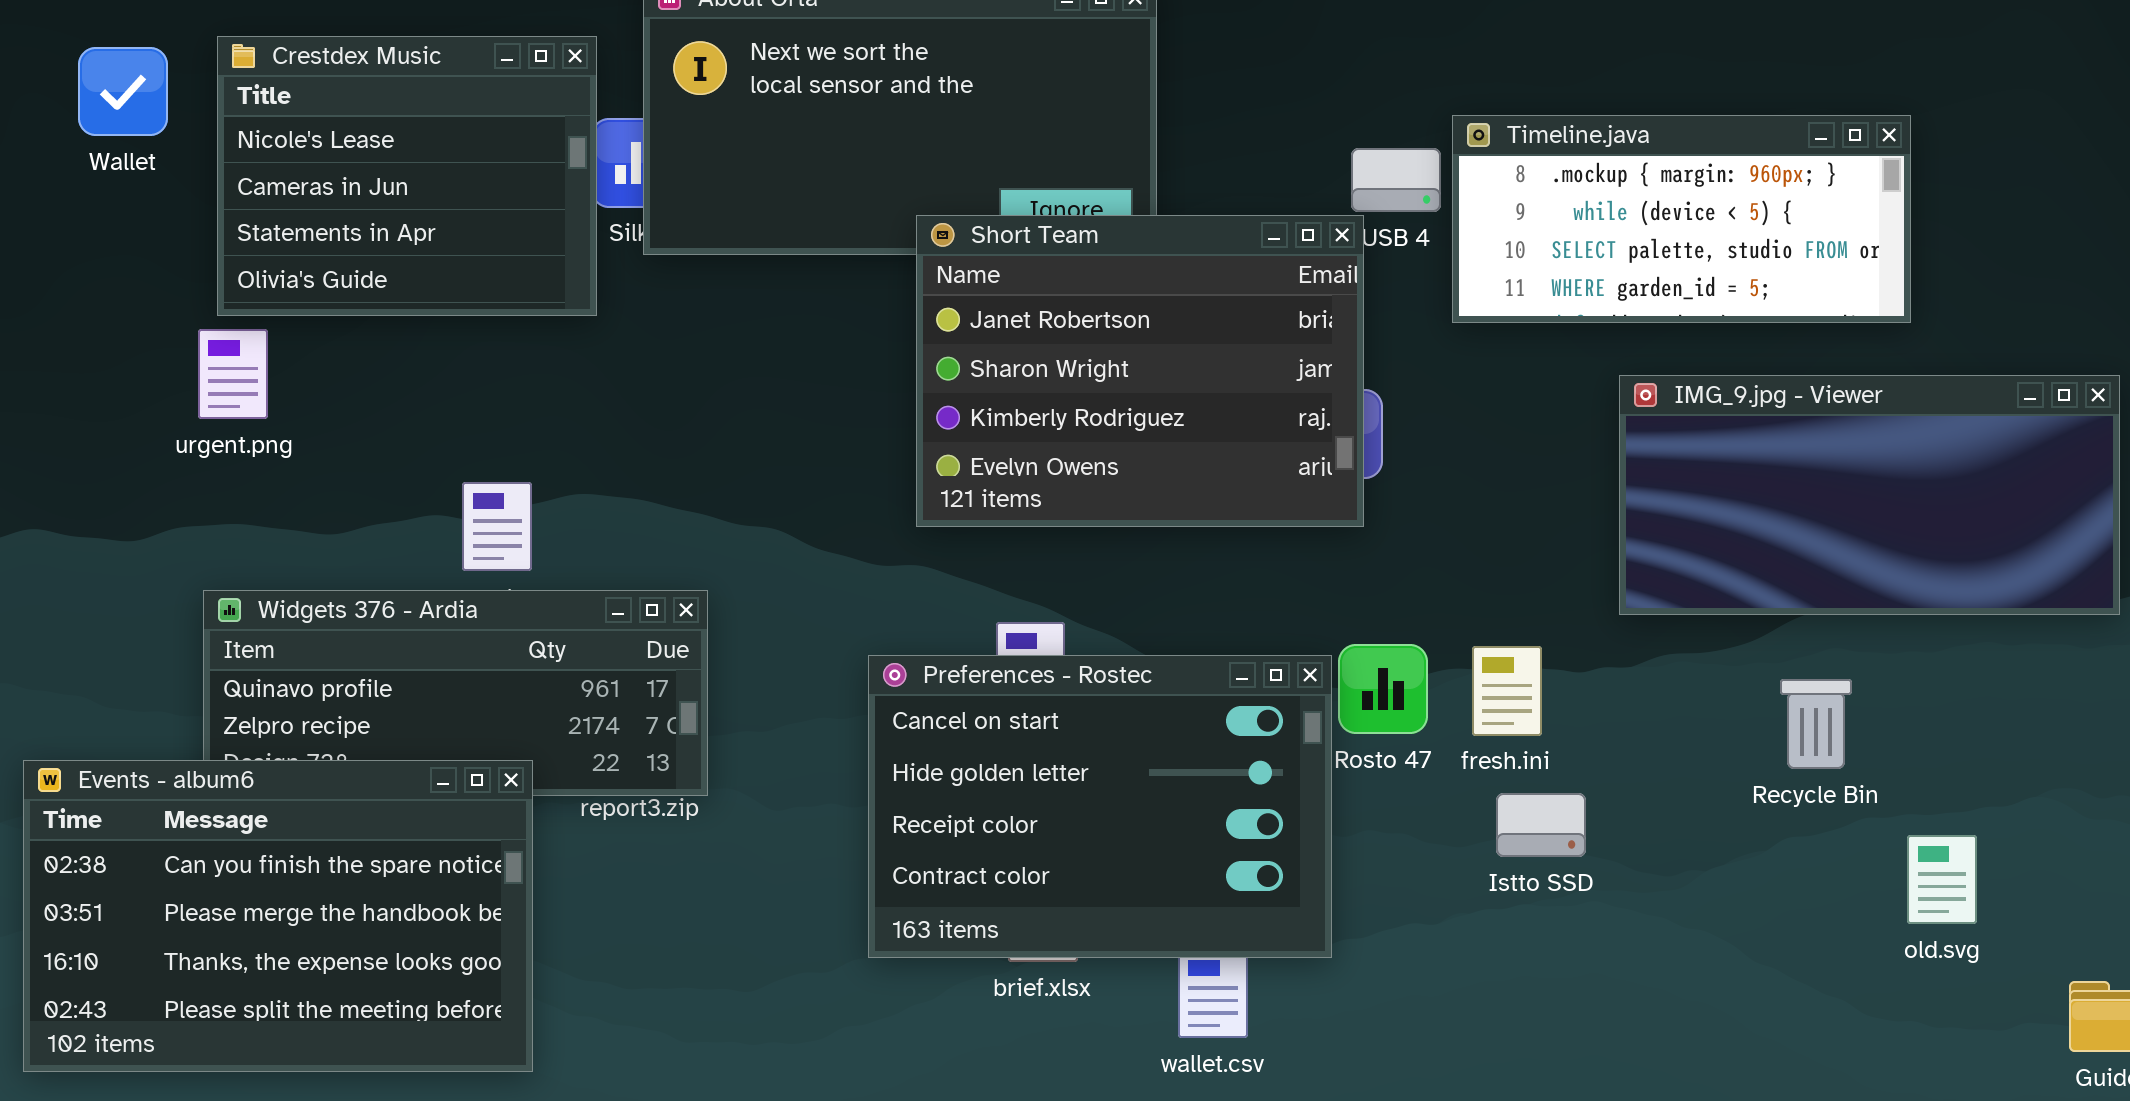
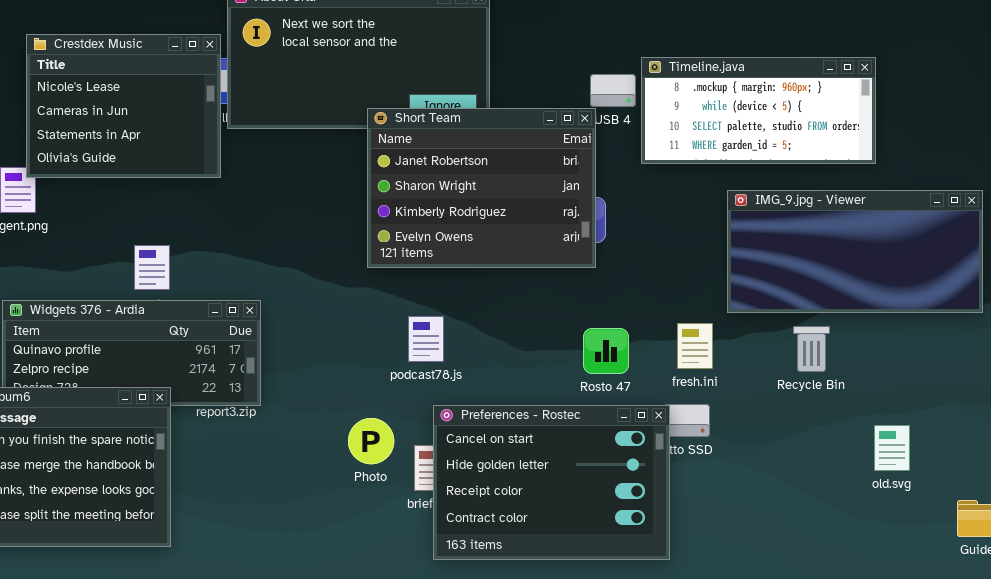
Crestdex Music: [217,36,597,316] -> [26,34,221,178], moved
fresh.ini: [1472,646,1542,736] -> [677,323,713,369], moved
Preferences - Rostec: [868,655,1332,958] -> [433,405,670,560], moved
Recycle Bin: [1780,679,1852,769] -> [793,326,830,372], moved

